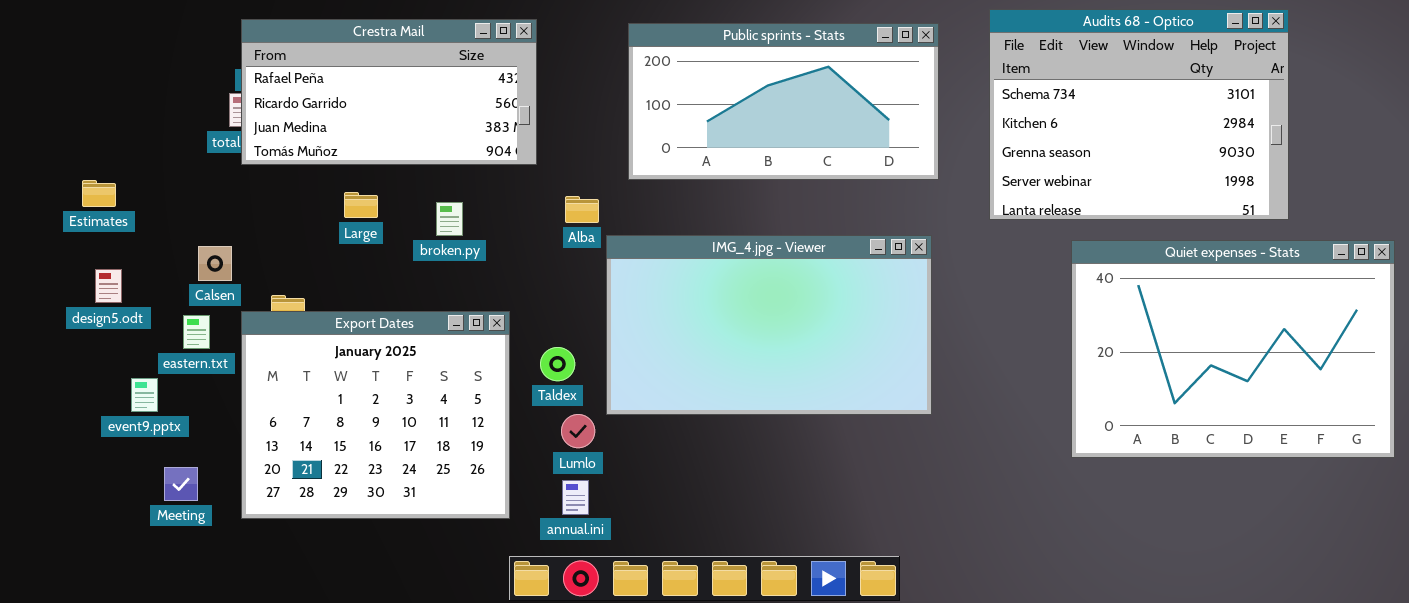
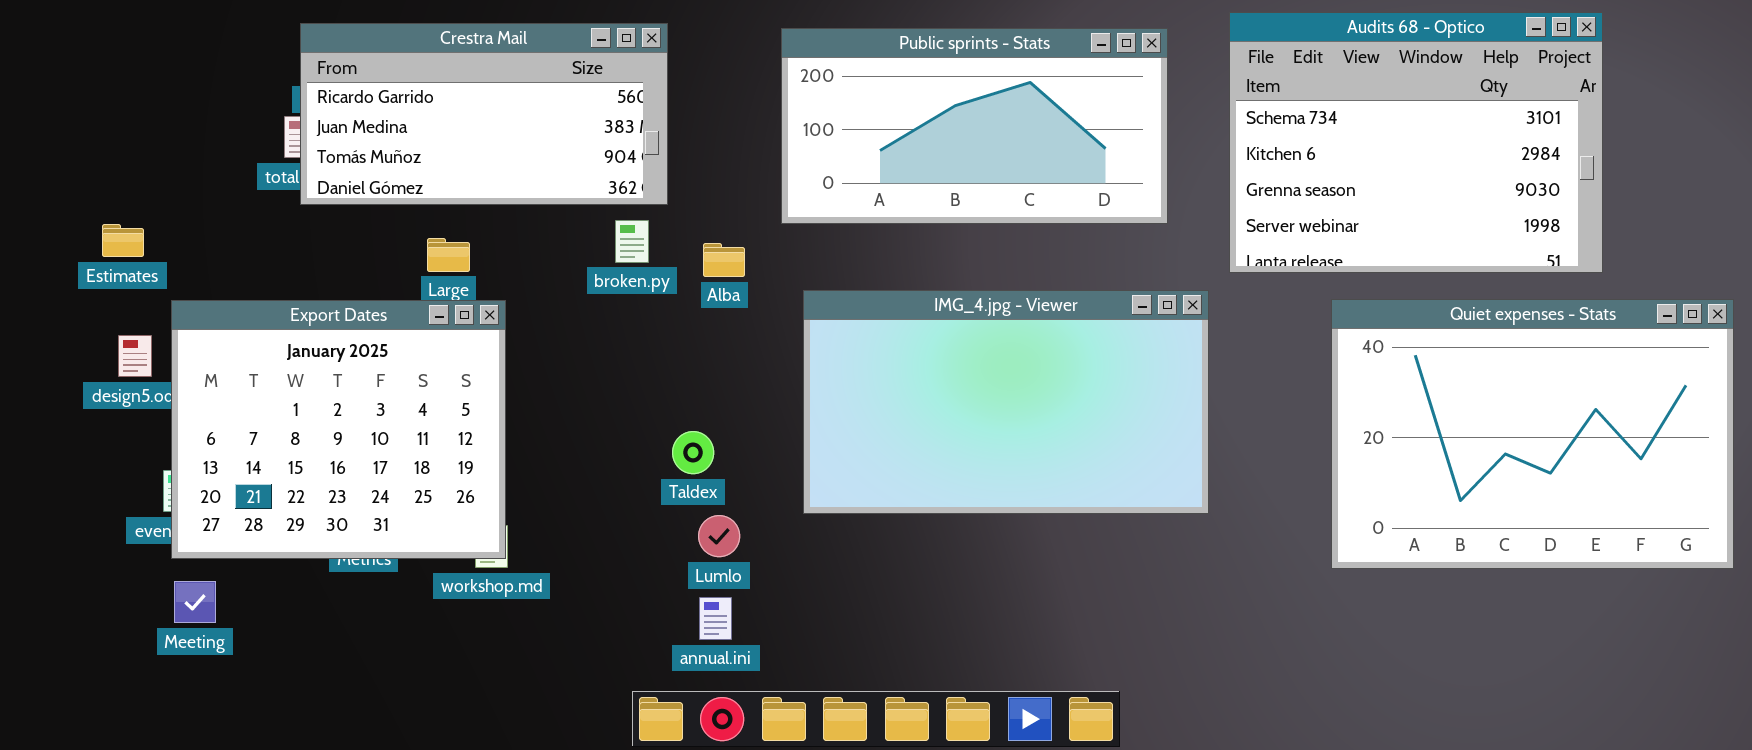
Crestra Mail: [241,19,537,165] -> [300,23,668,205], scrolled down 1 row
broken.py: [436,202,463,236] -> [615,220,649,263], moved
IMG_4.jpg - Viewer: [606,235,932,415] -> [803,290,1209,514], moved
Export Dates: [241,311,510,519] -> [171,300,506,559], moved
Meeting: [164,467,198,501] -> [174,581,216,623], moved

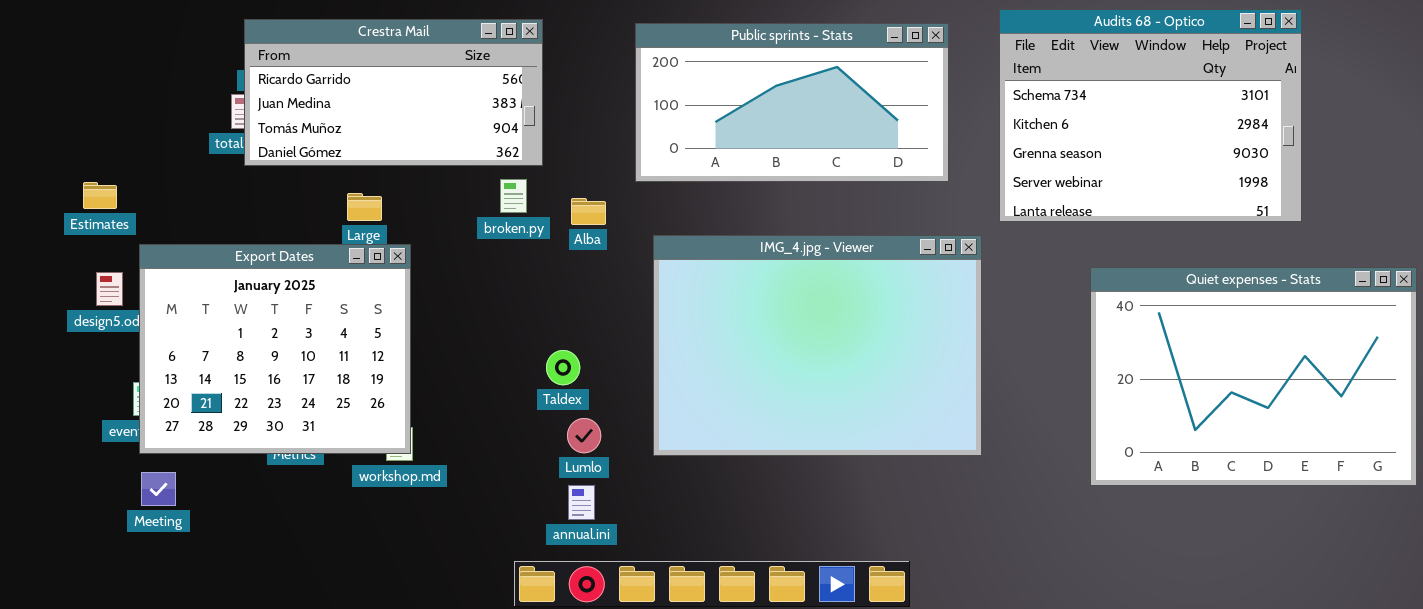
IMG_4.jpg - Viewer: [803,290,1209,514] -> [653,235,982,456], resized
Quiet expenses - Stats: [1331,299,1734,569] -> [1090,267,1417,486], moved

